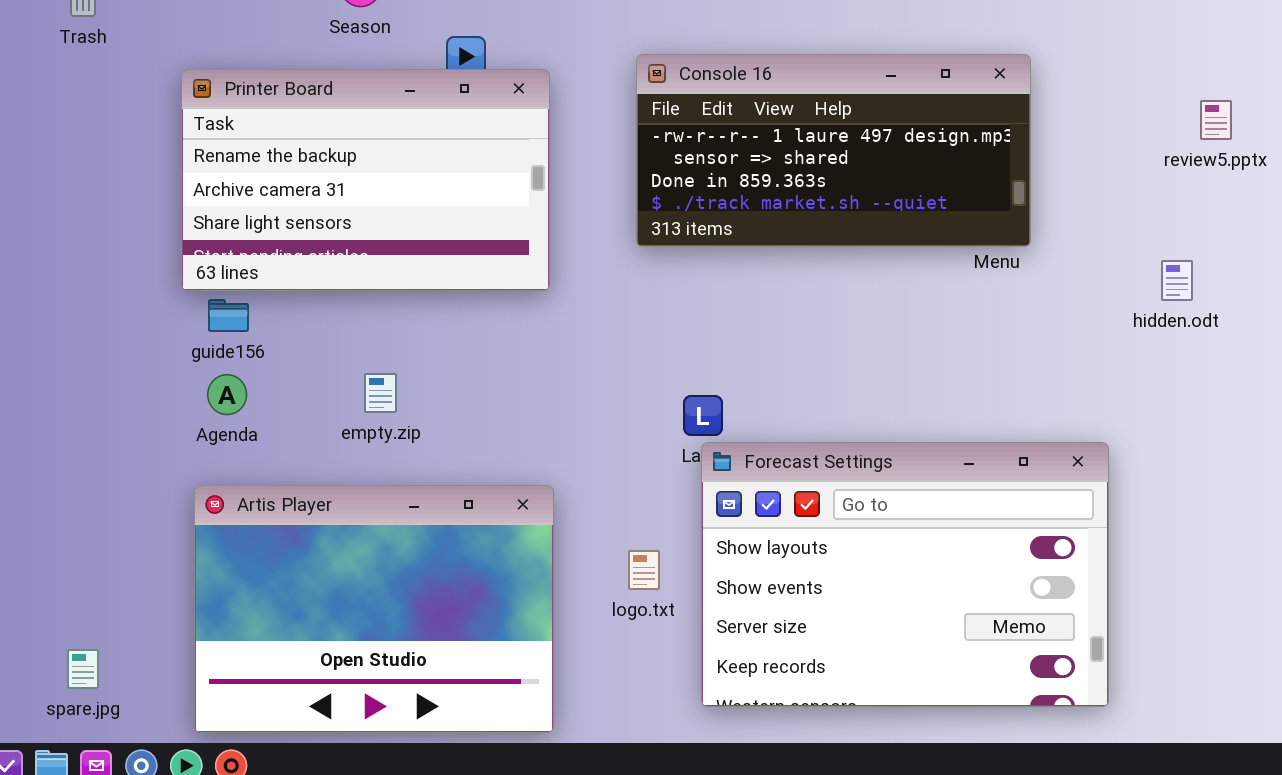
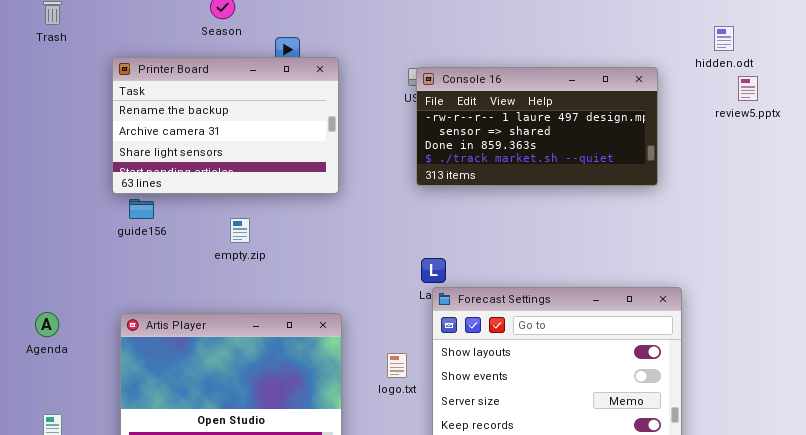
Console 16: [636,54,1031,247] -> [416,67,658,186], moved
hidden.odt: [1161,260,1193,301] -> [714,26,734,51], moved
empty.zip: [364,373,397,413] -> [230,218,250,243], moved
Agenda: [207,374,247,415] -> [35,312,59,337], moved

